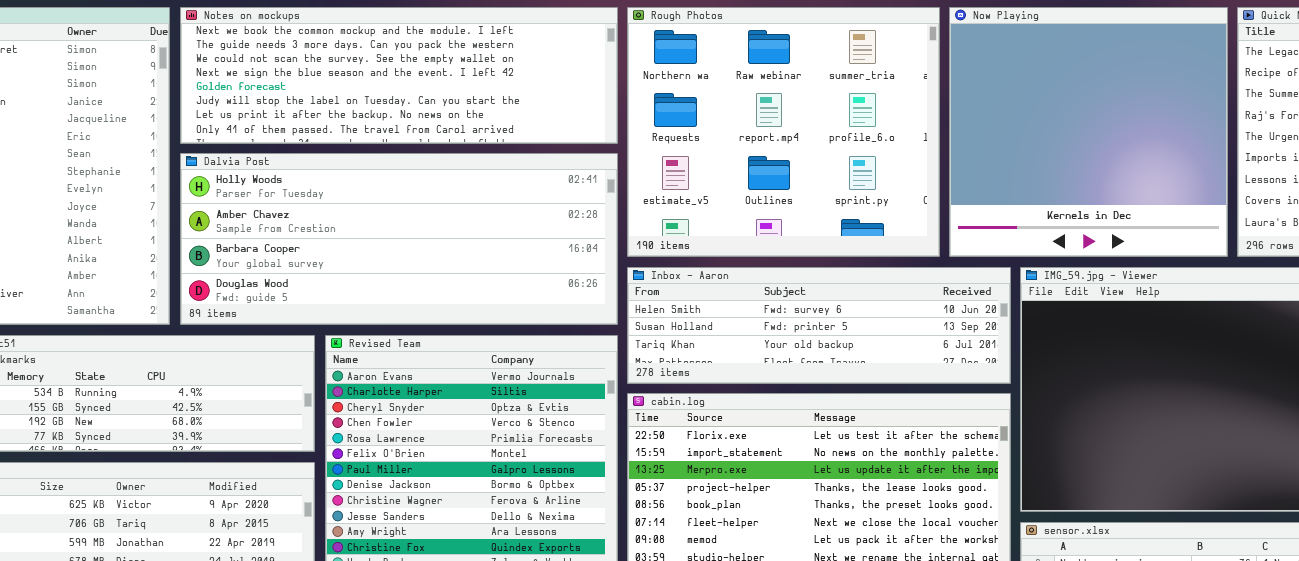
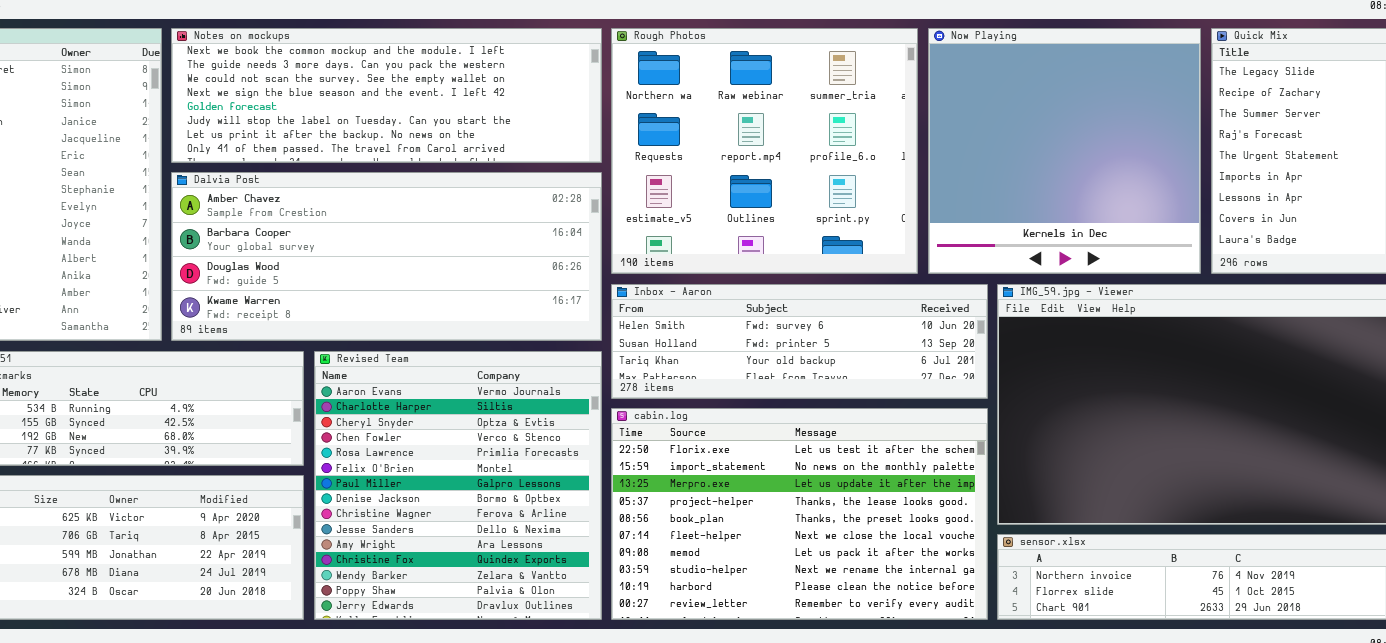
Dalvia Post: [180,153,618,325] -> [171,172,602,341], scrolled down 1 row

